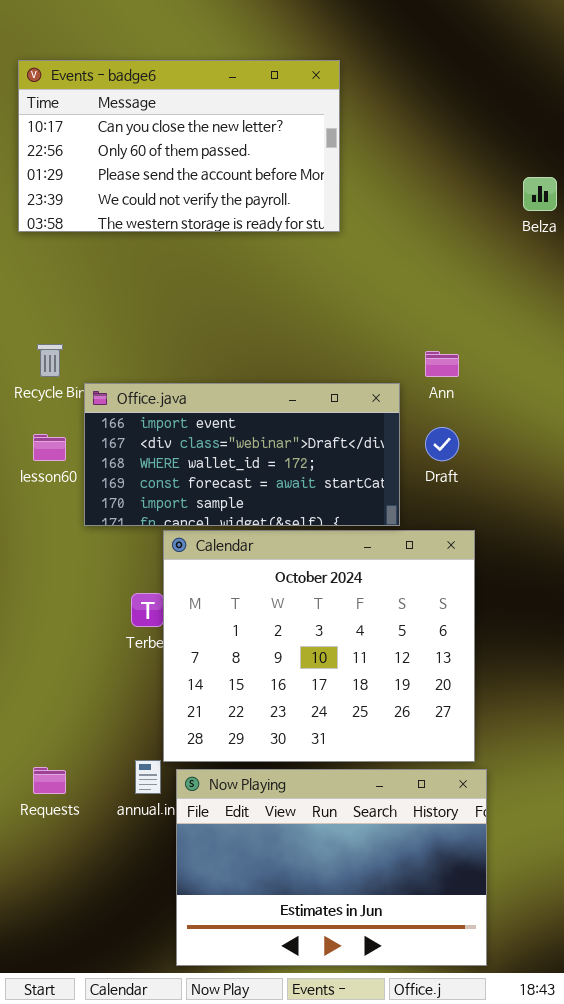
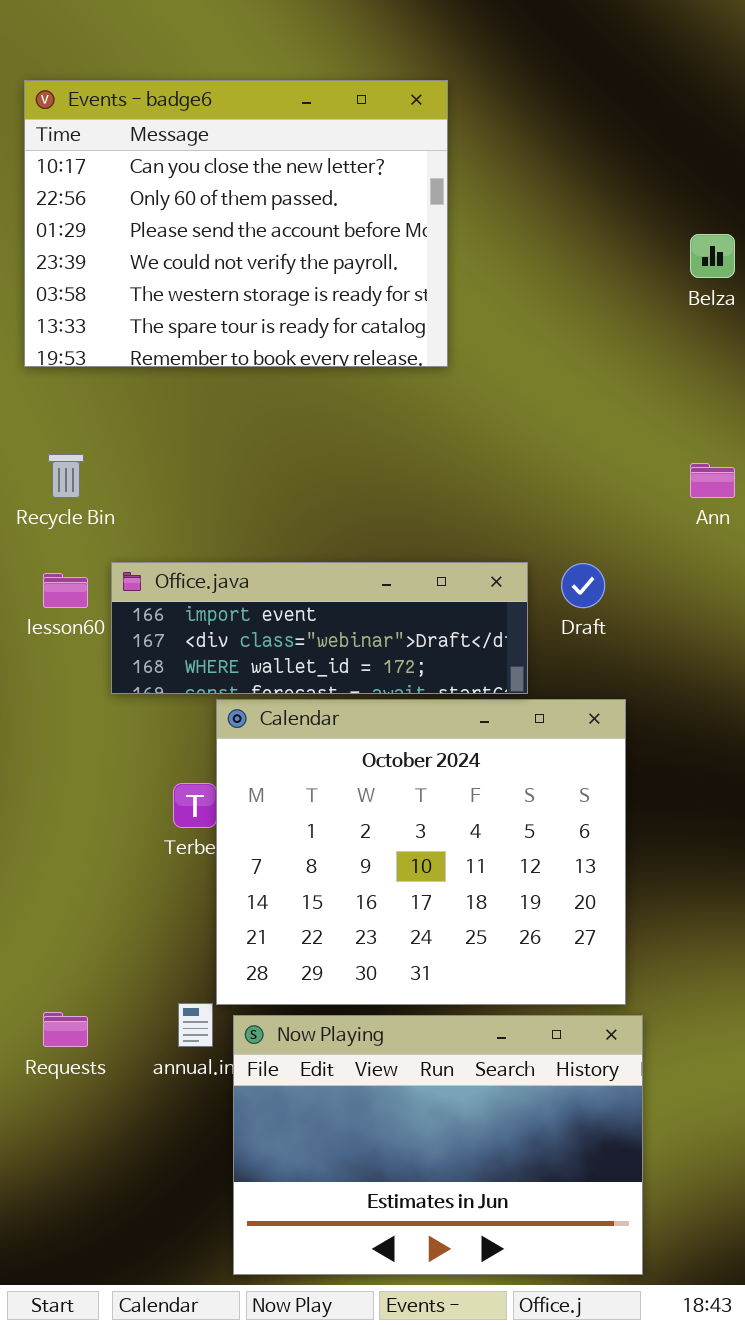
Events - badge6: [18,60,340,232] -> [24,80,448,367], resized
Ann: [425,351,459,377] -> [690,463,735,498], moved
Office.java: [84,383,400,526] -> [111,562,528,694], resized

